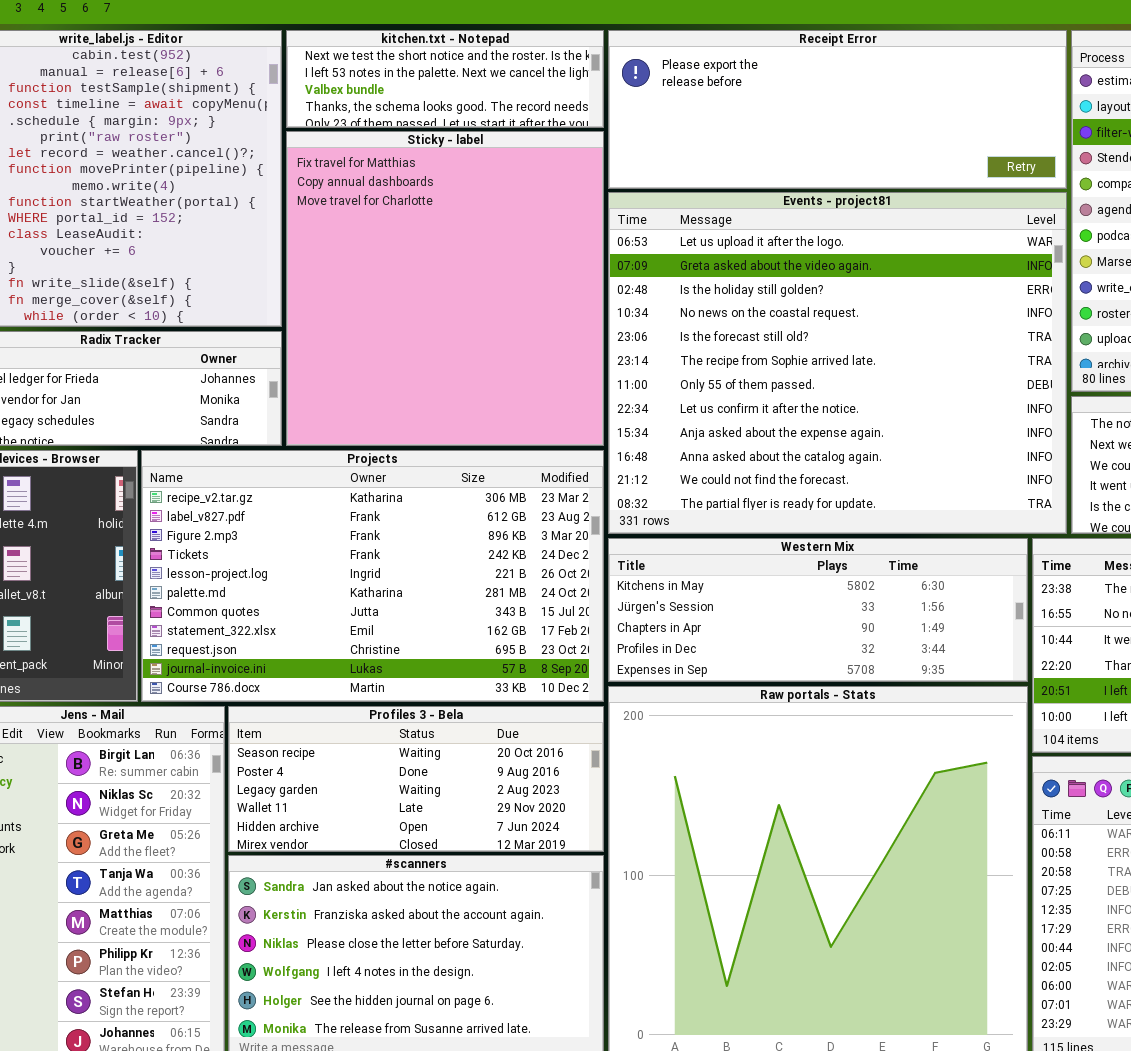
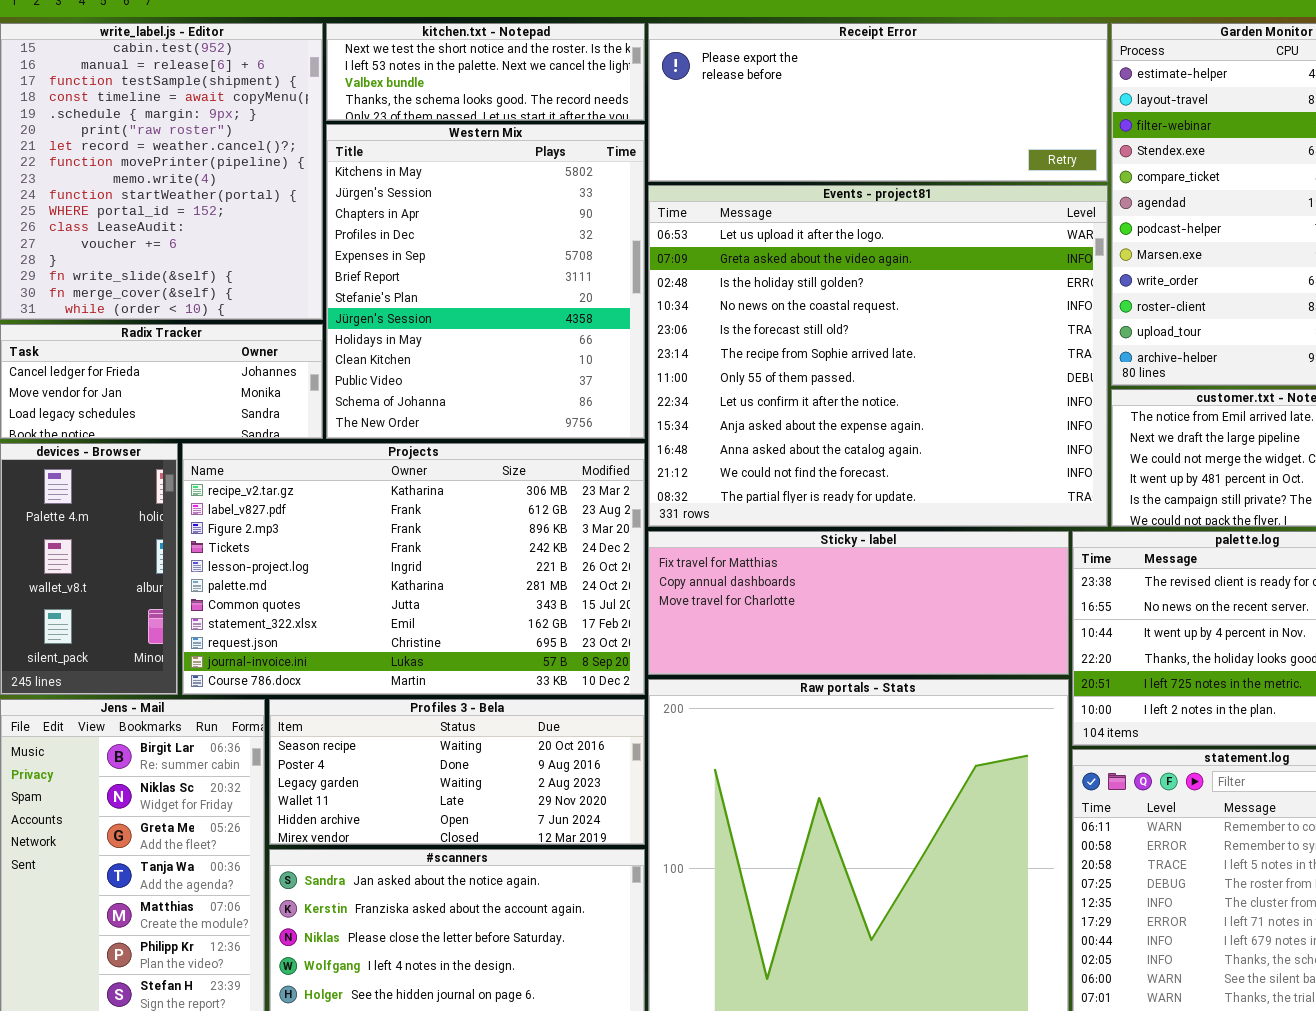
Sticky - label: [286,131,604,446] -> [648,531,1069,675], moved, resized
Western Mix: [608,538,1028,682] -> [326,124,645,439], moved, resized

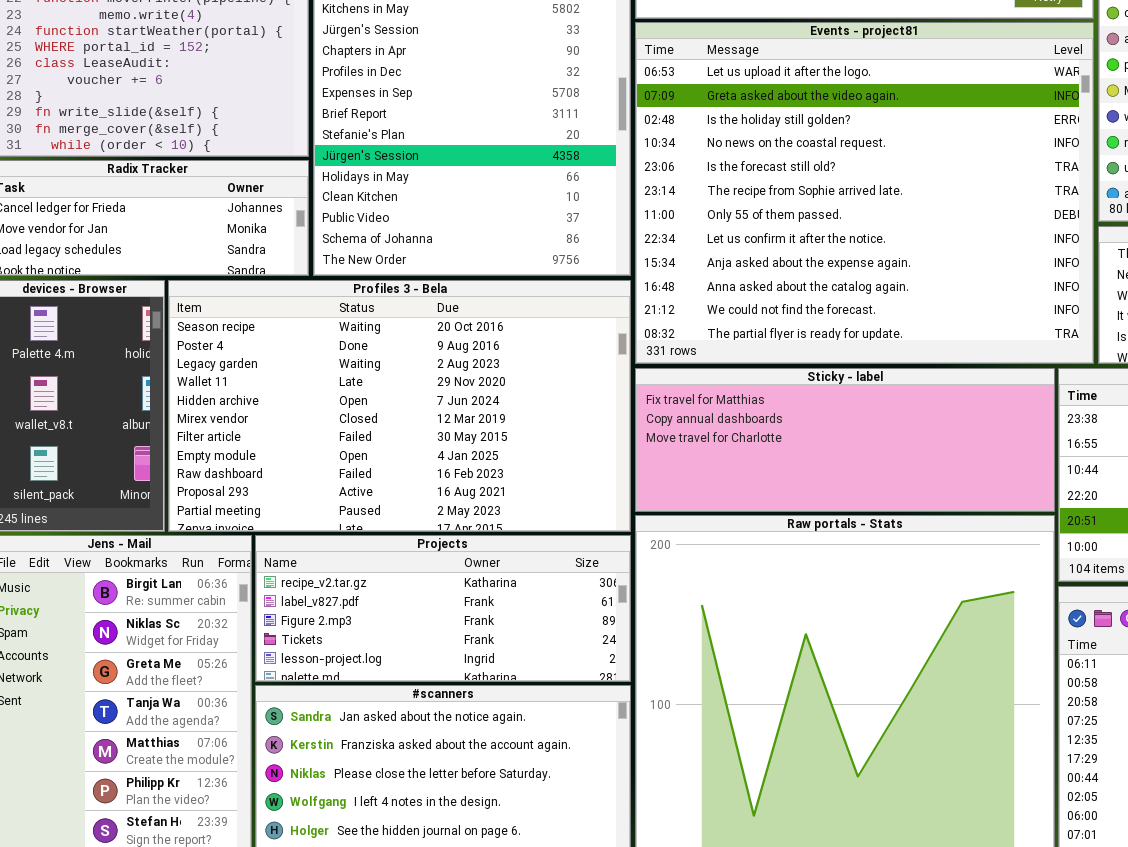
Projects: [182,443,645,695] -> [255,535,631,682], moved, resized
Profiles 3 - Bela: [269,699,645,845] -> [168,280,631,532], moved, resized

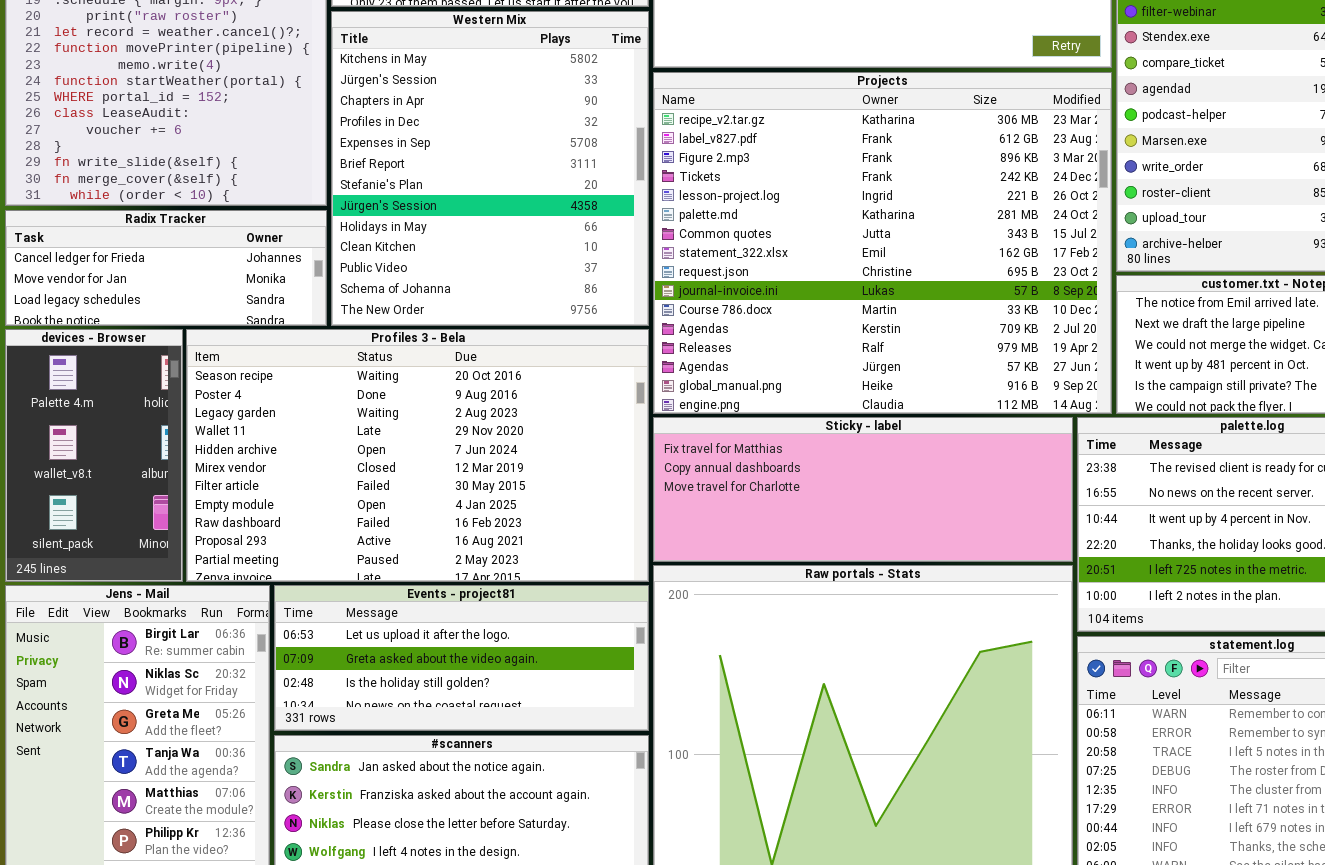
Events - project81: [635,22,1094,364] -> [274,585,649,731], moved, resized
Projects: [255,535,631,682] -> [653,72,1112,414], moved, resized

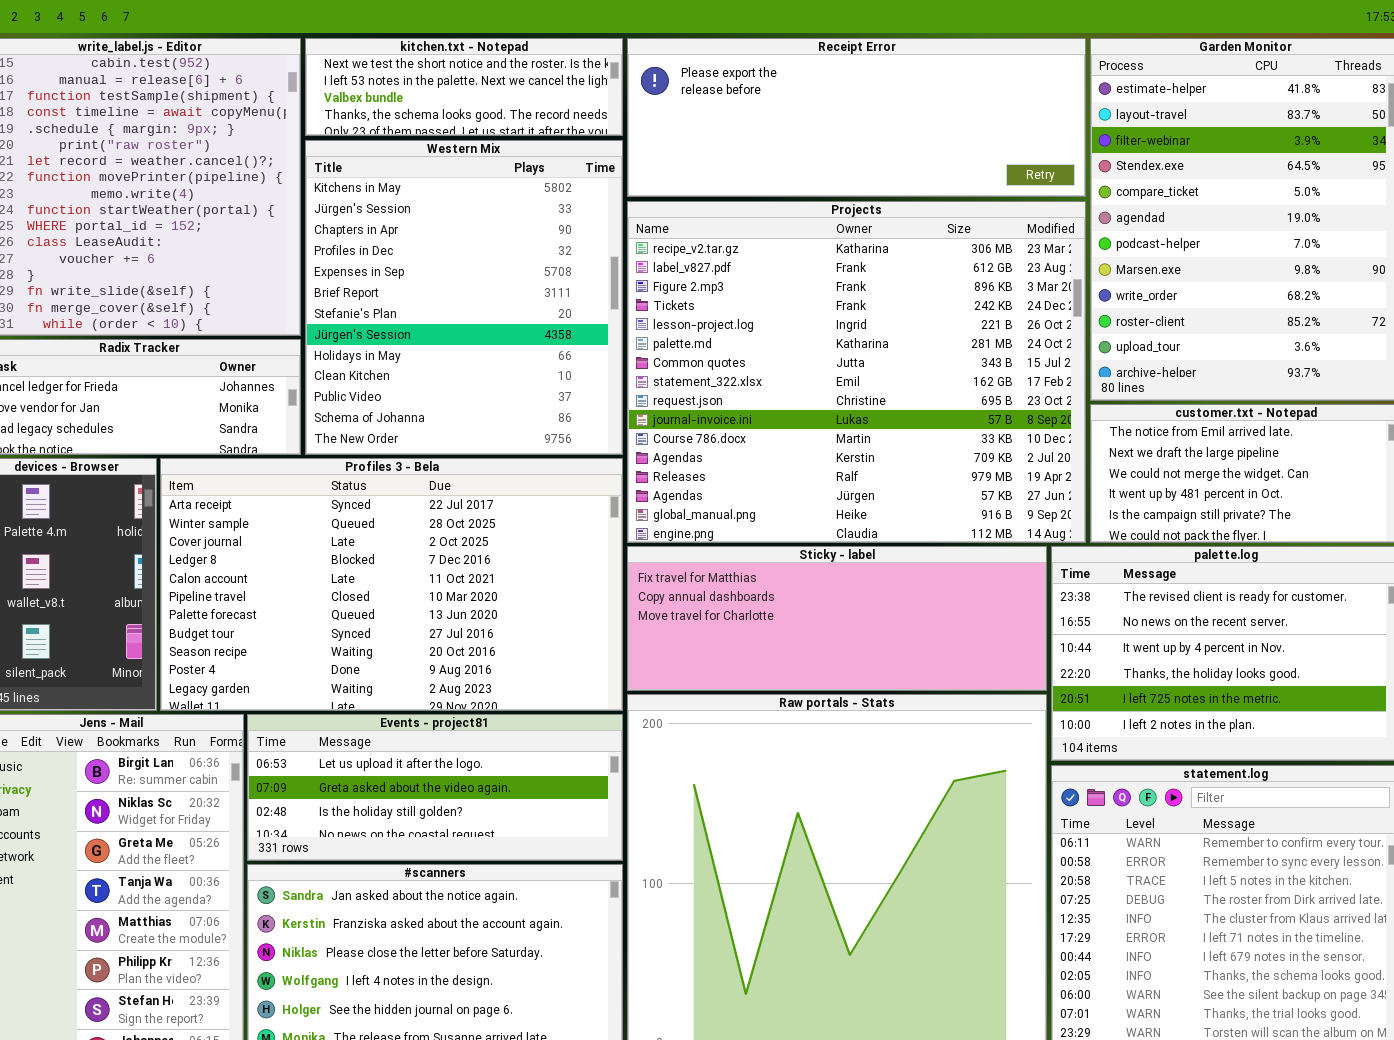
Profiles 3 - Bela: [186,329,649,582] -> [160,458,623,711], scrolled up 8 rows

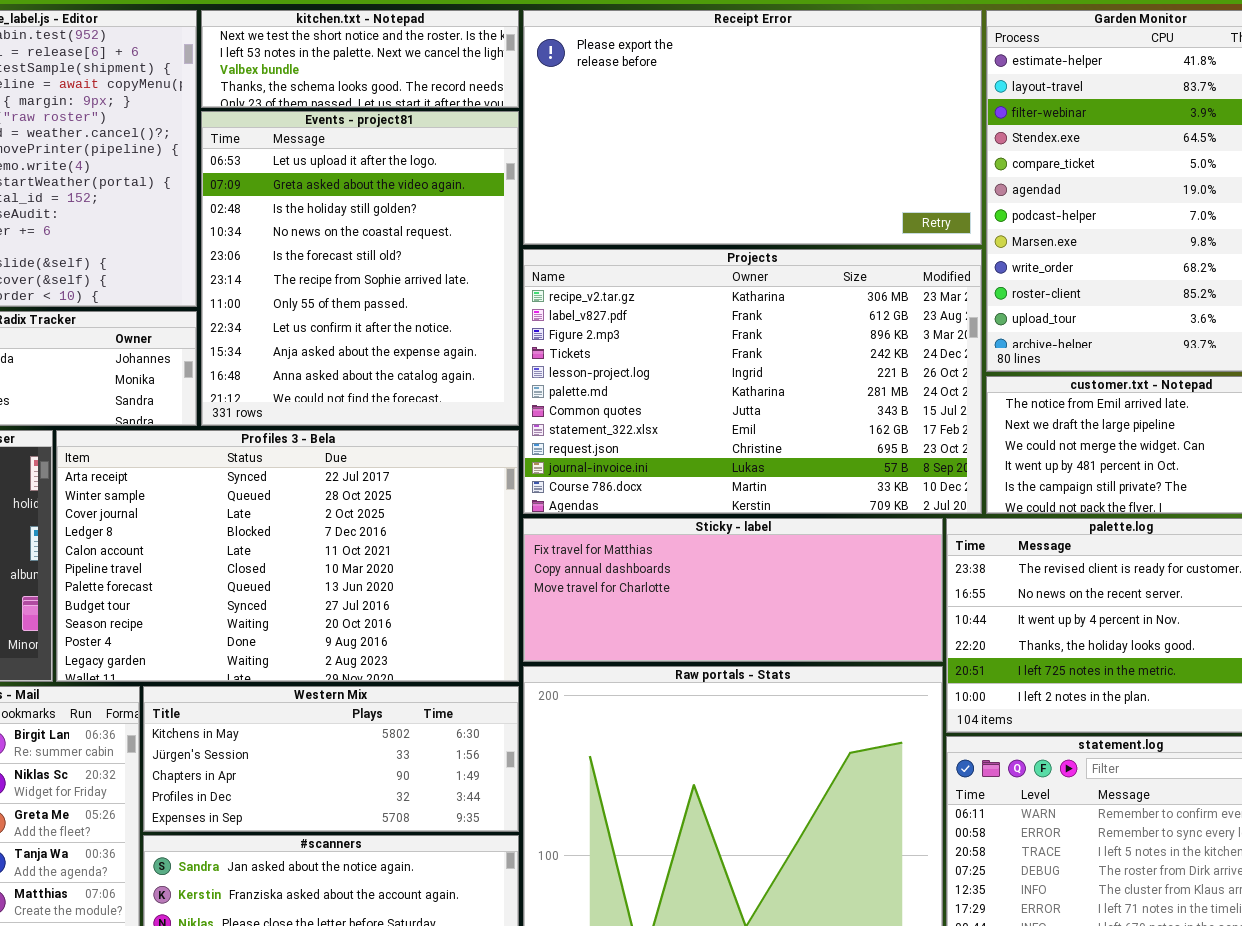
Receipt Error: [627,38,1086,197] -> [523,10,982,245], resized
Western Mix: [305,140,623,455] -> [143,686,519,832], moved, resized
Projects: [627,201,1086,543] -> [523,249,982,514], resized
Events - project81: [247,714,623,861] -> [201,111,519,426], moved, resized

